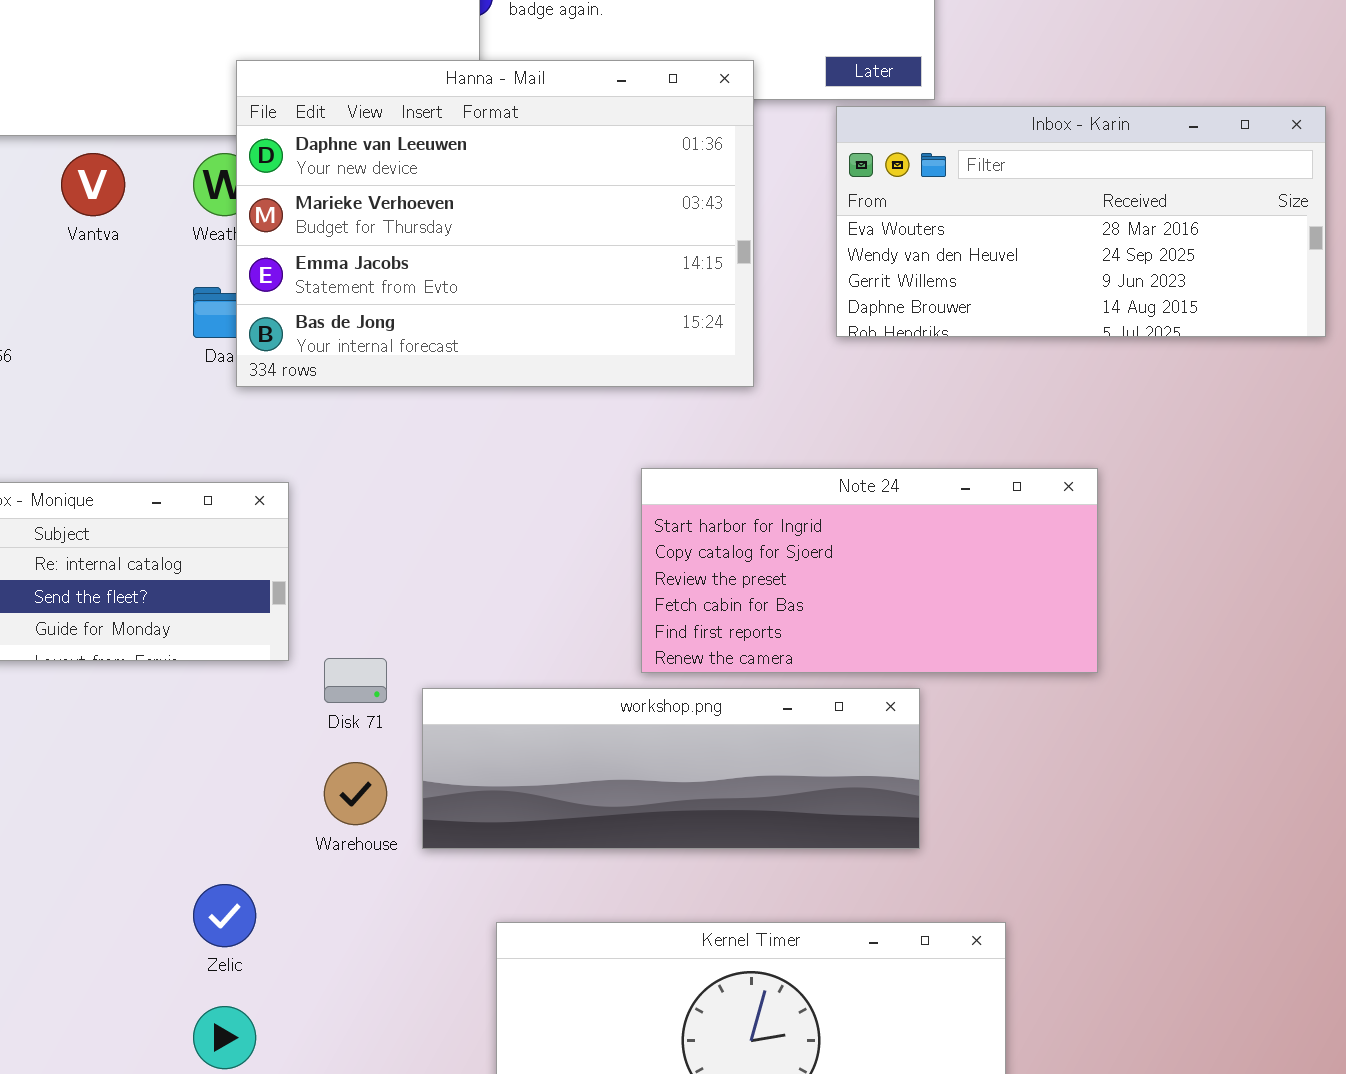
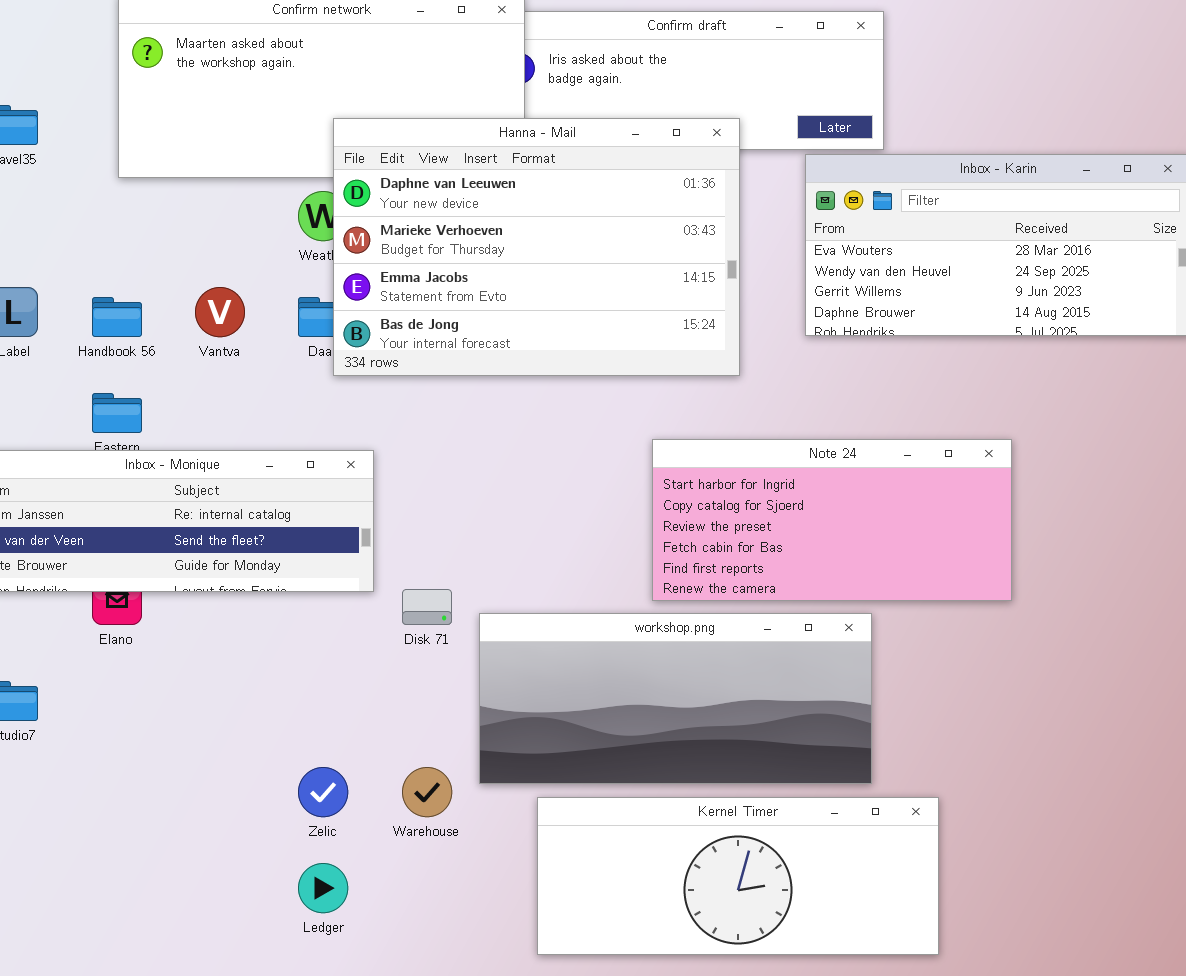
Vantva: [61,153,125,216] -> [195,287,245,337], moved
workshop.png: [422,688,920,849] -> [479,613,872,784], resized
Warehouse: [324,762,387,825] -> [402,767,452,817], moved

